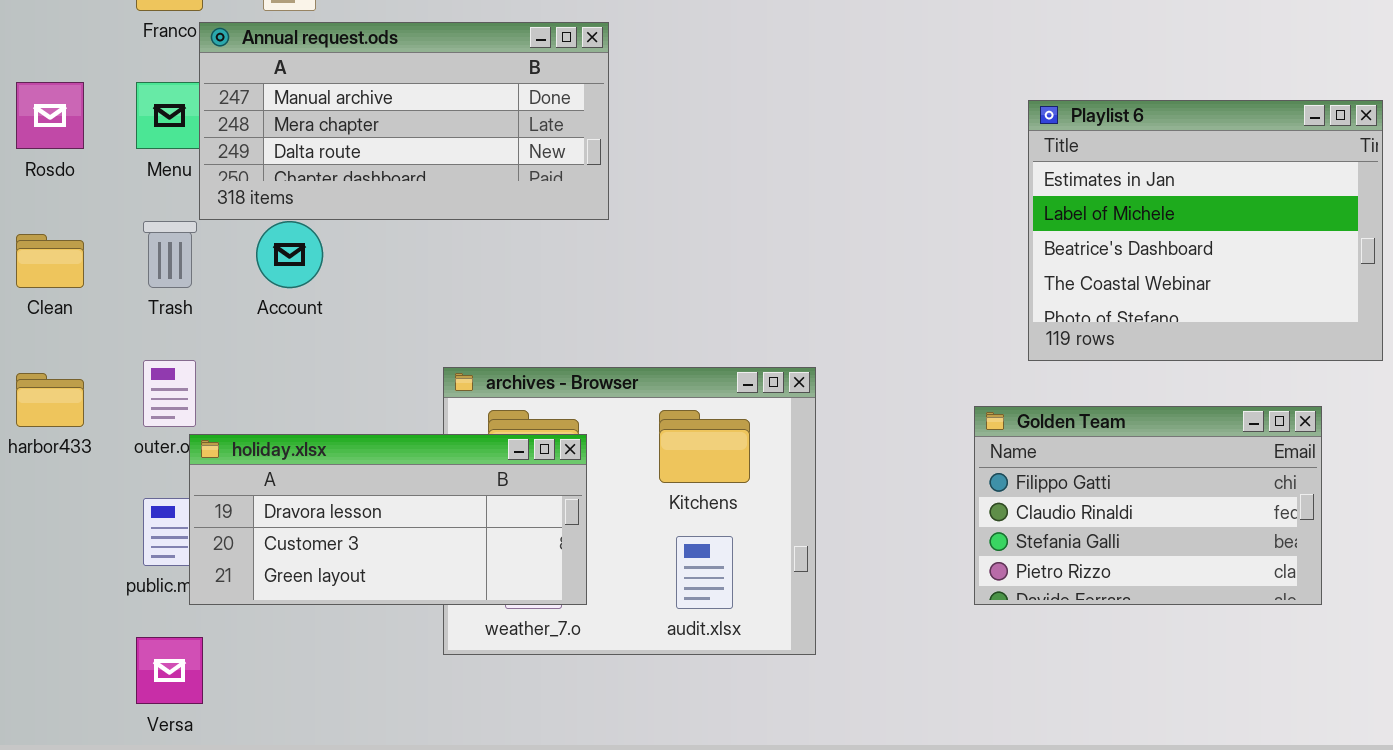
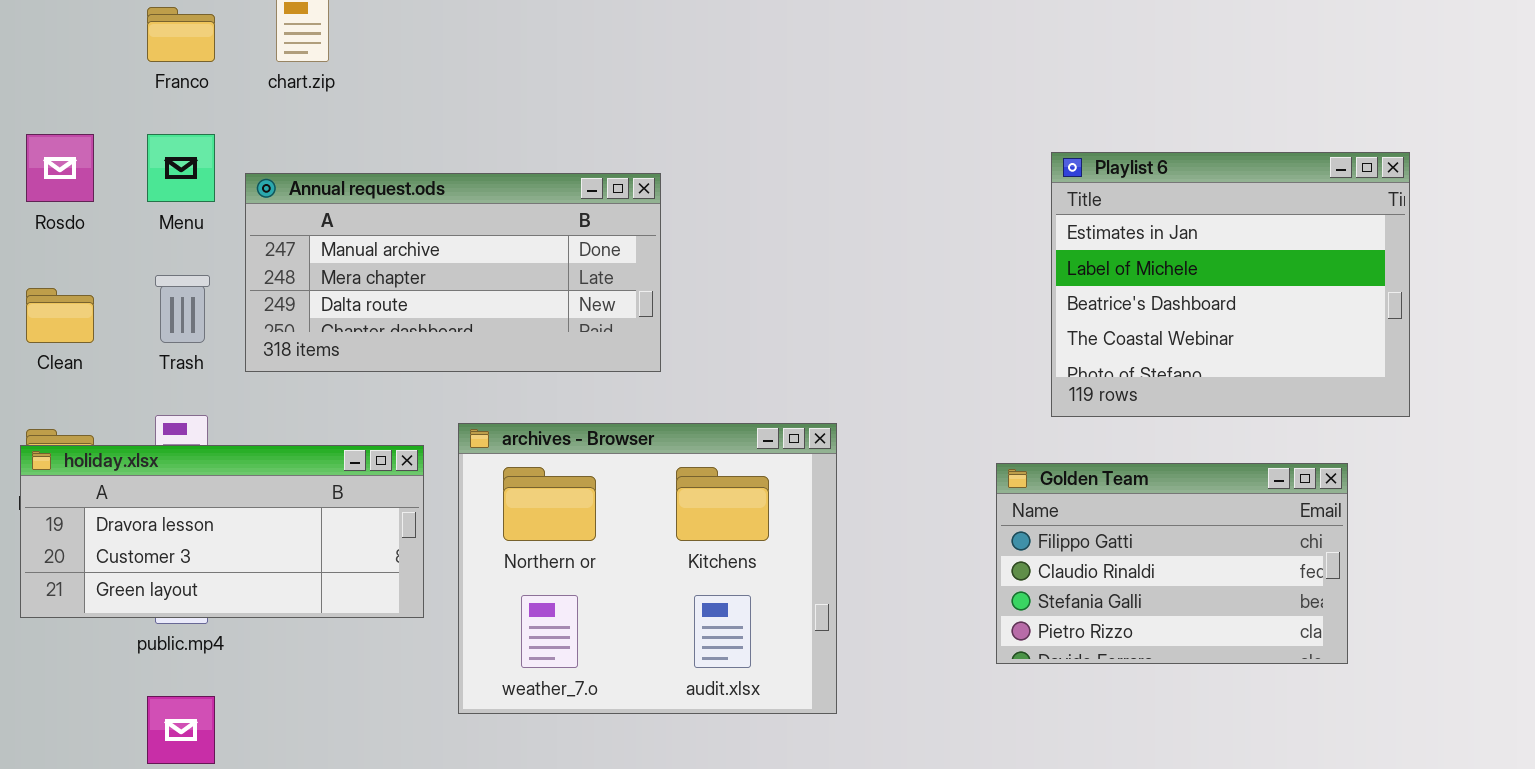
Annual request.ods: [199,22,609,220] -> [245,173,661,372], moved
holiday.xlsx: [189,434,587,605] -> [20,445,424,618], moved

